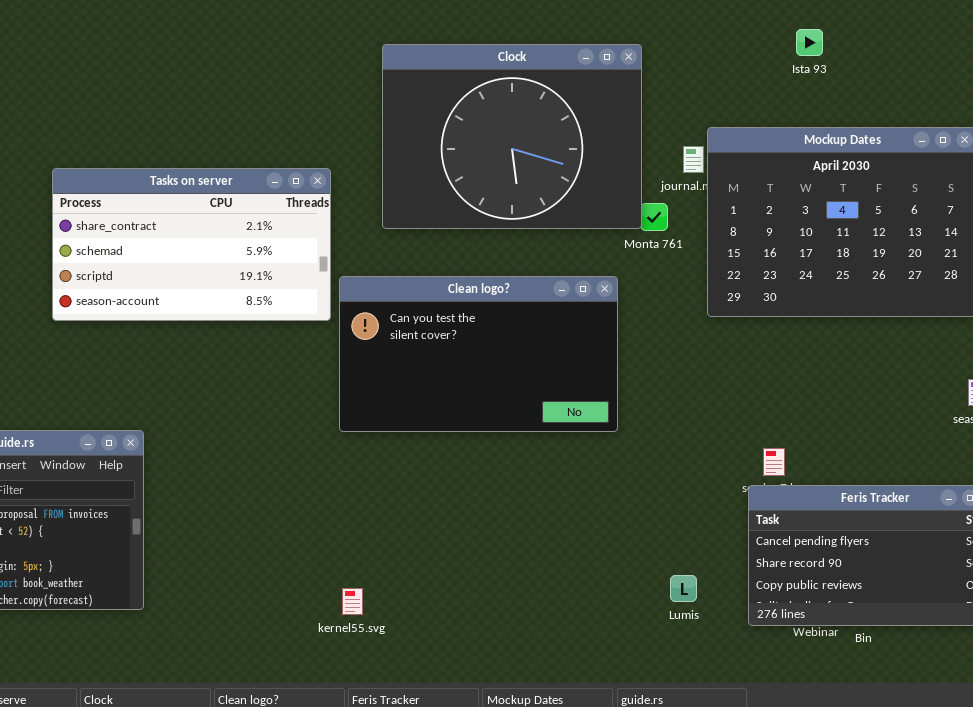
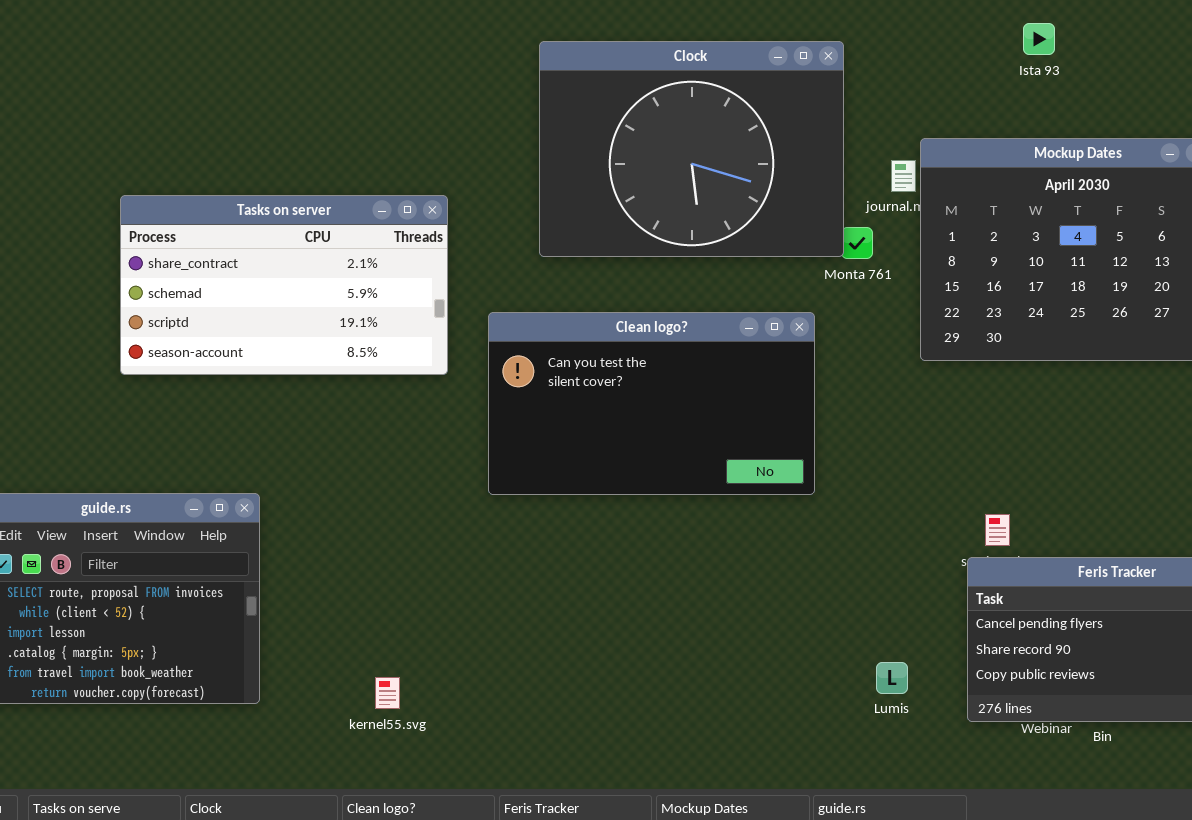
Tasks on server: [52,168,331,321] -> [120,195,448,375], moved
kernel55.svg: [342,588,363,615] -> [375,677,400,709], moved

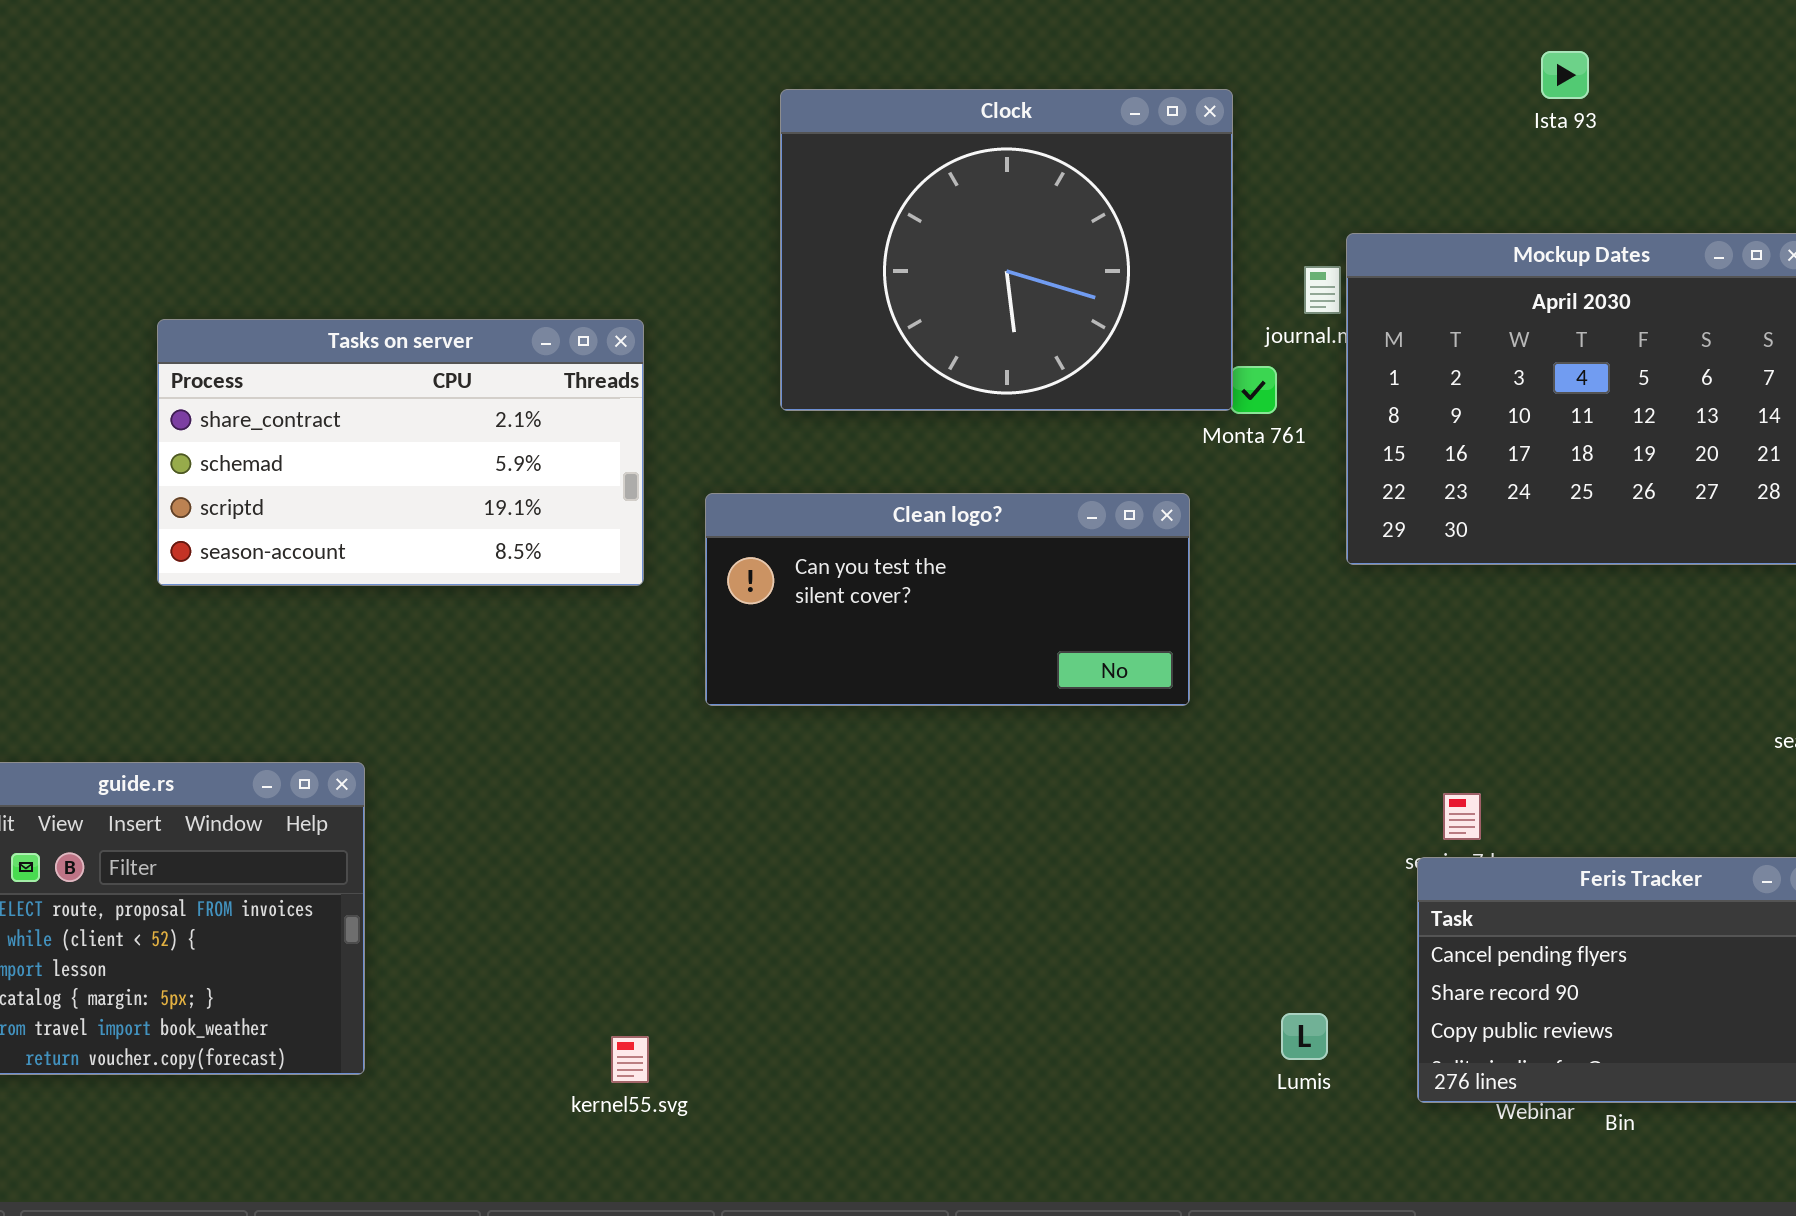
Ista 93: [1023,23,1055,55] -> [1541,51,1589,99], moved
Clean logo?: [488,312,815,495] -> [705,493,1190,706], resized
kernel55.svg: [375,677,400,709] -> [611,1036,649,1083], moved

